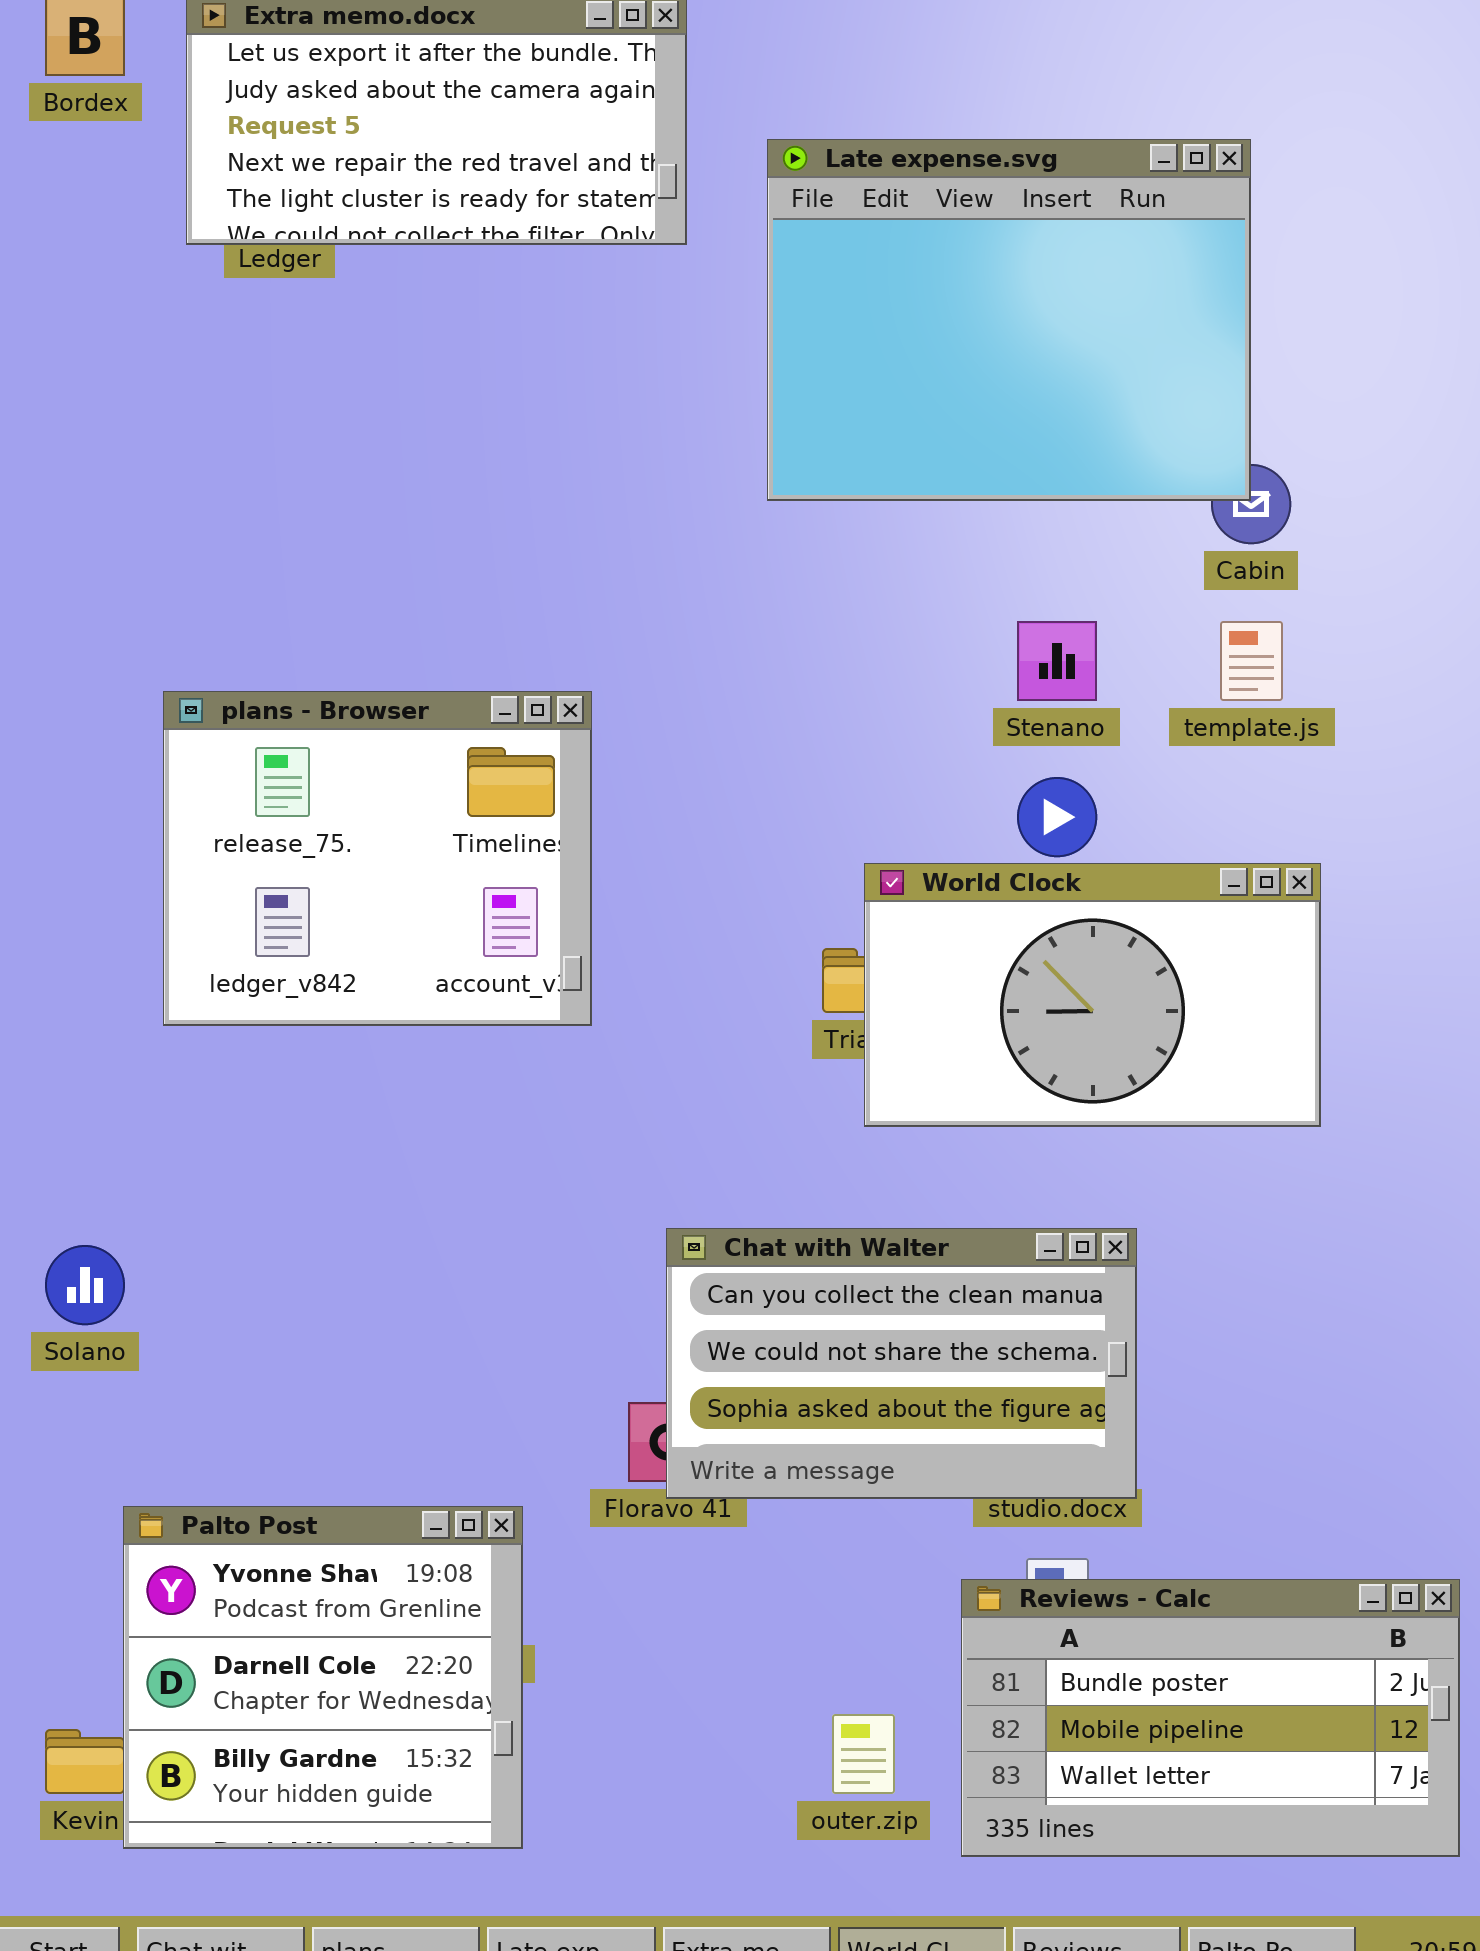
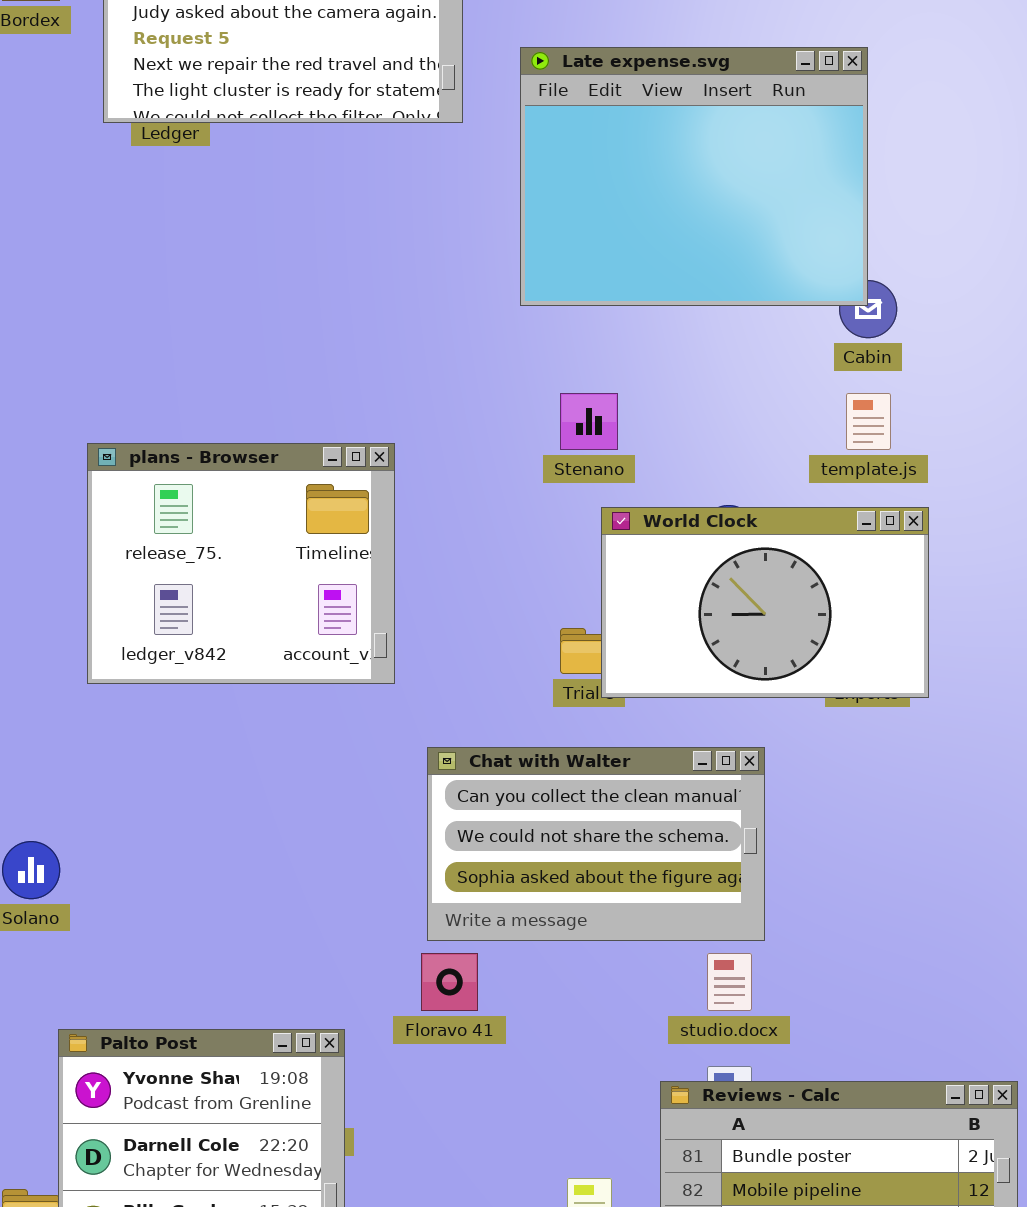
Stenano: [1017,621,1097,701] -> [560,393,618,450], moved
World Clock: [864,863,1321,1127] -> [601,507,929,698], moved
Chat with Walter: [666,1228,1137,1499] -> [427,747,765,941], moved

